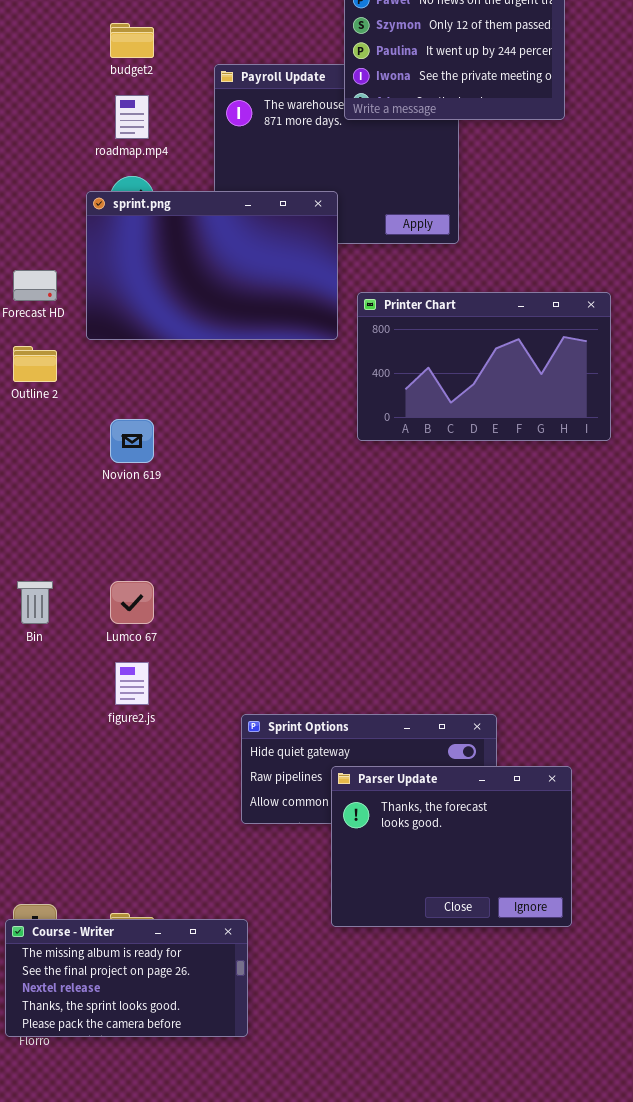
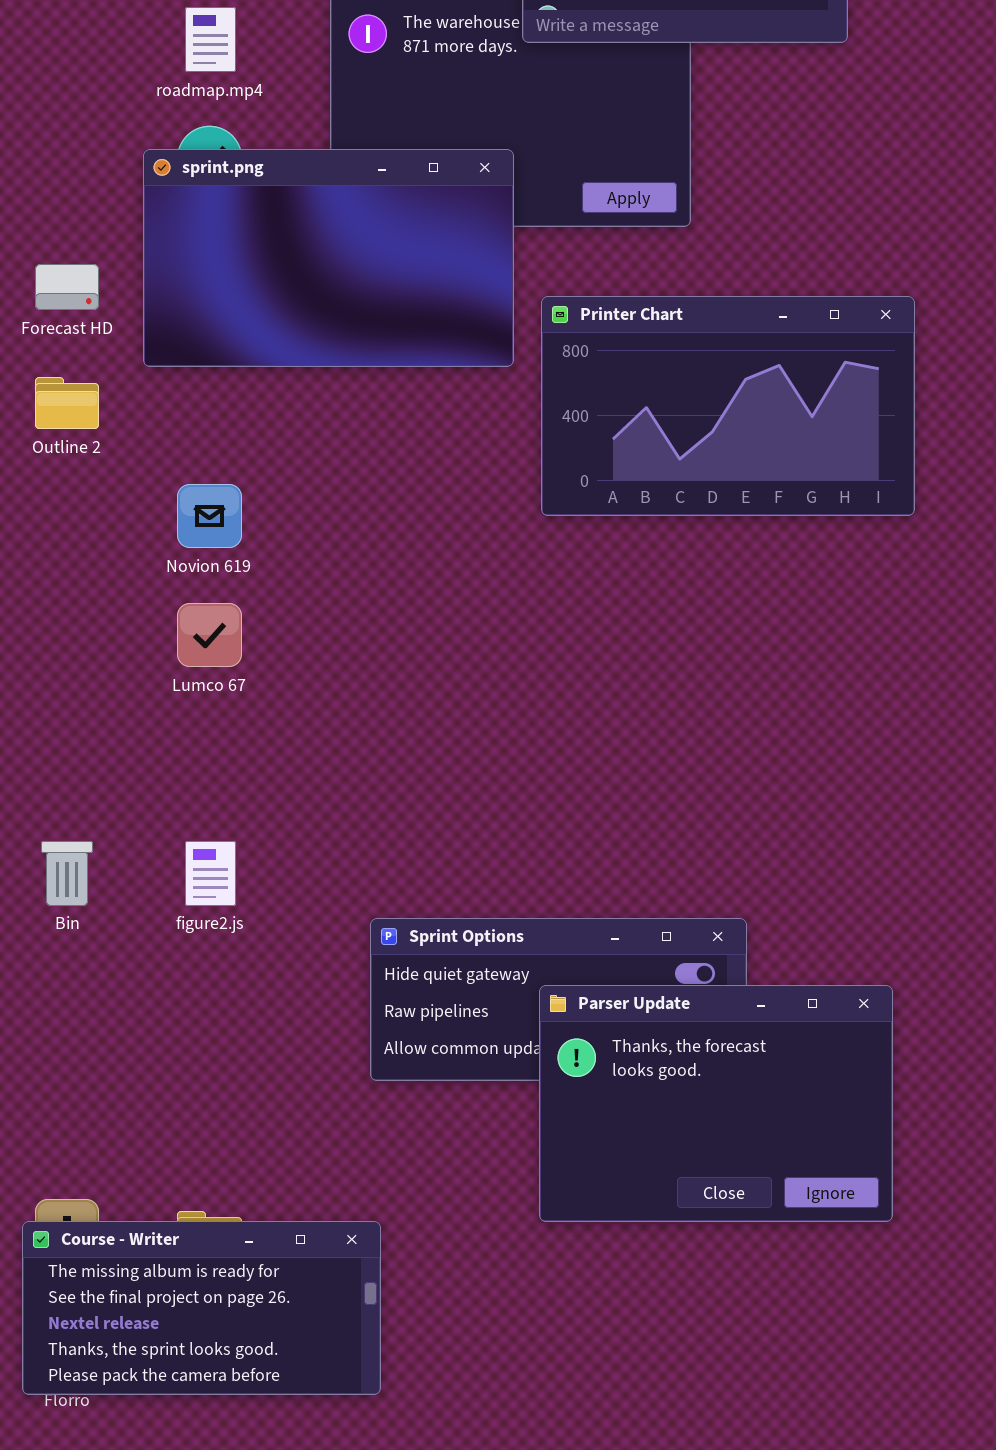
Bin: [17,581,53,624] -> [41,841,93,906], moved
Lumco 67: [110,581,154,624] -> [177,603,242,667], moved
Parser Update: [331,766,572,927] -> [539,985,893,1222], moved

